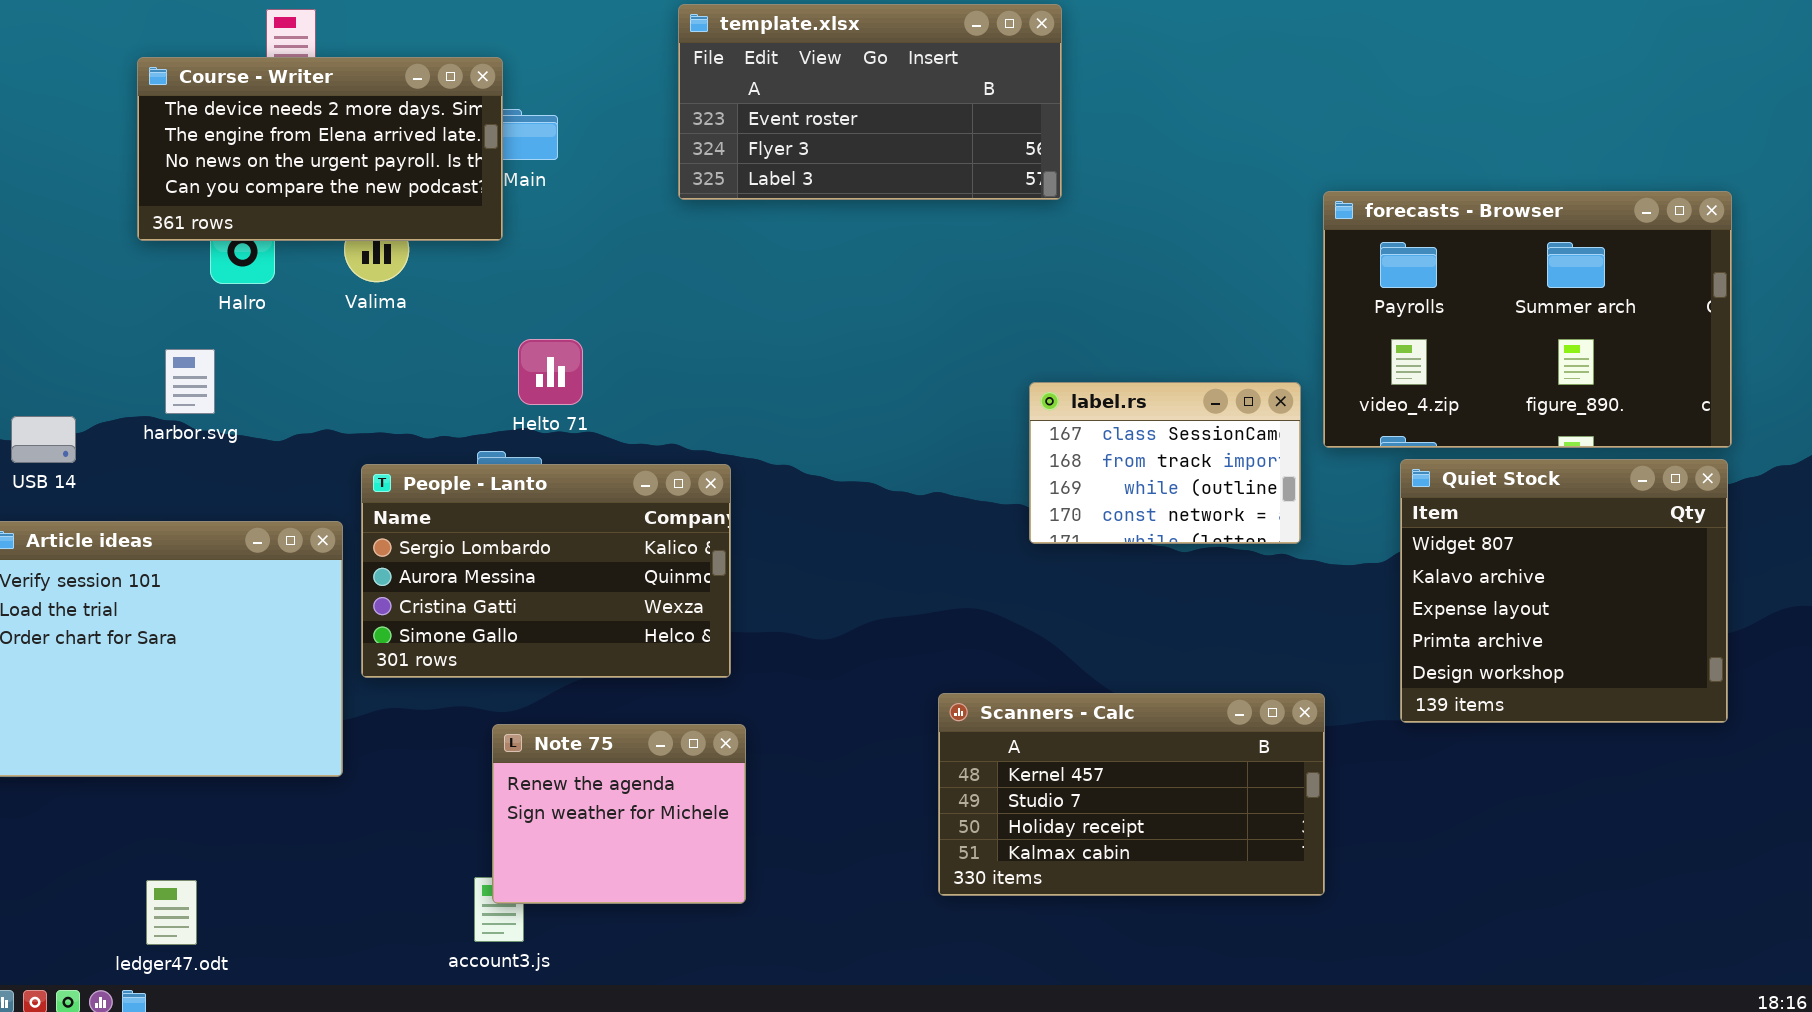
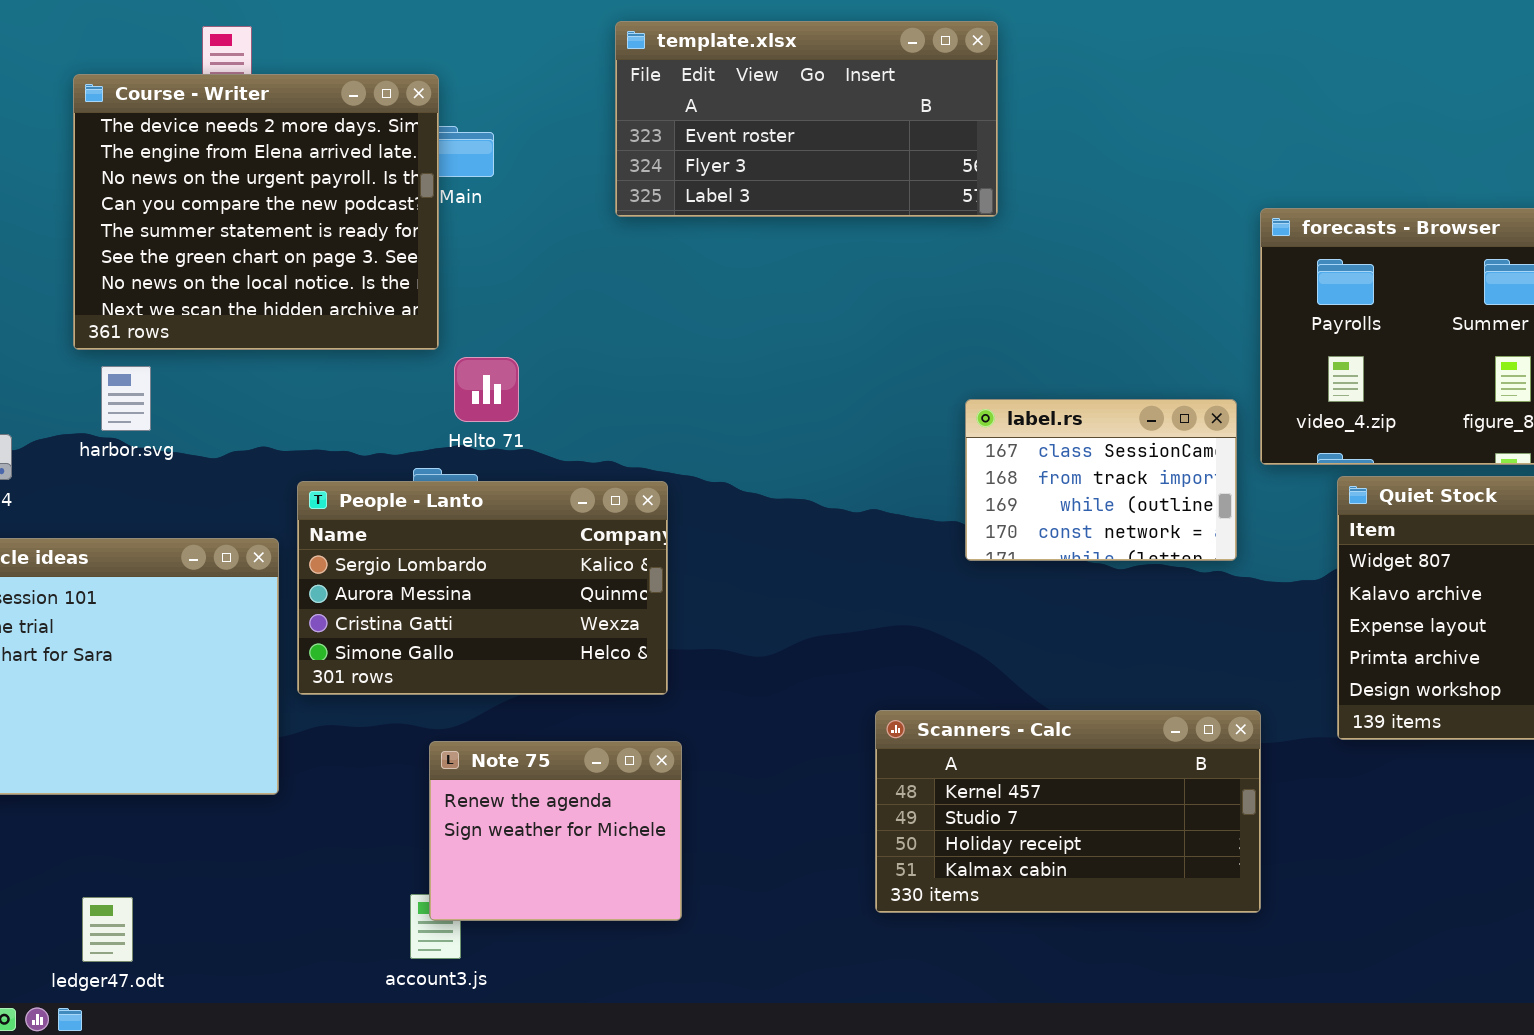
Course - Writer: [137,57,503,241] -> [73,74,439,350], resized

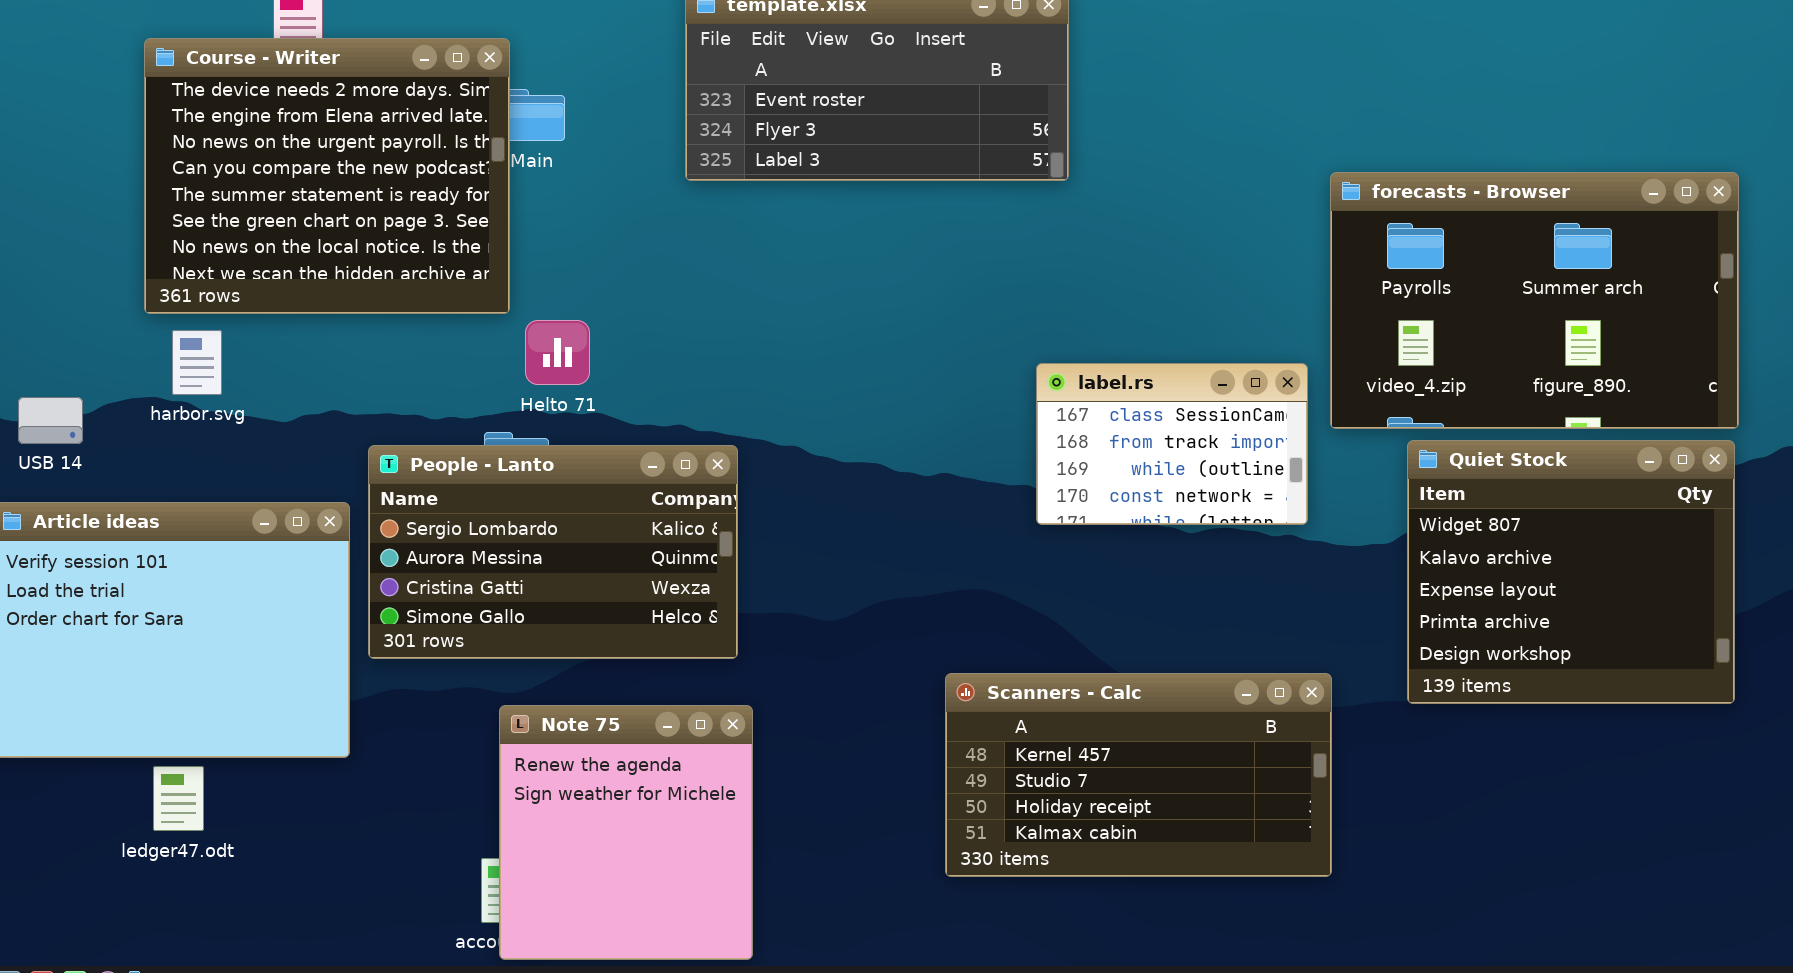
Note 75: [429,741,682,921] -> [499,705,753,960], resized
ledger47.odt: [82,897,133,962] -> [153,766,204,831], moved

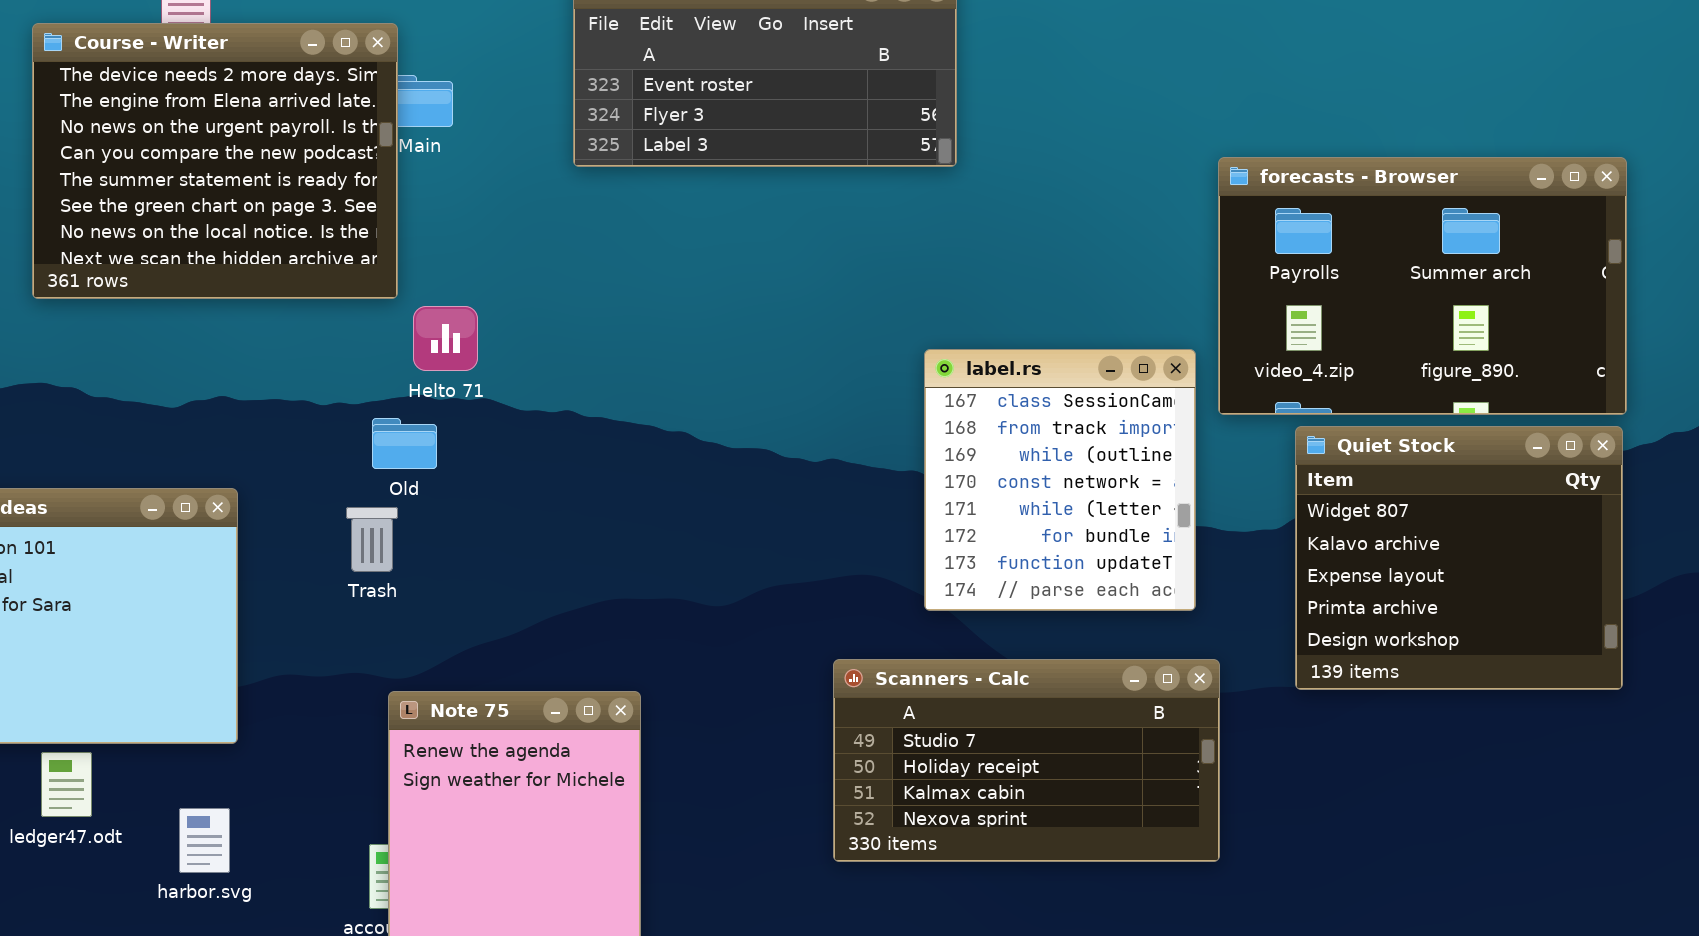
harbor.svg: [172,330,222,395] -> [179,808,230,873], moved
label.rs: [1036,363,1308,525] -> [924,349,1196,611], resized
People - Lanto: [368,445,738,659] -> none, closed
Scanners - Calc: [945,673,1332,877] -> [833,659,1220,862], scrolled down 1 row

